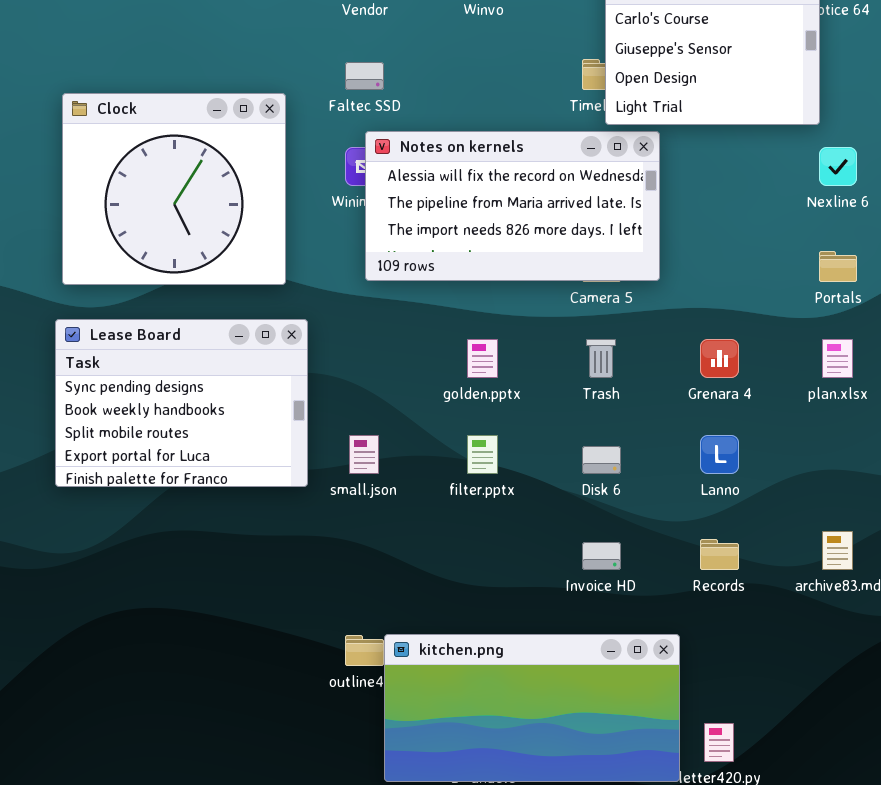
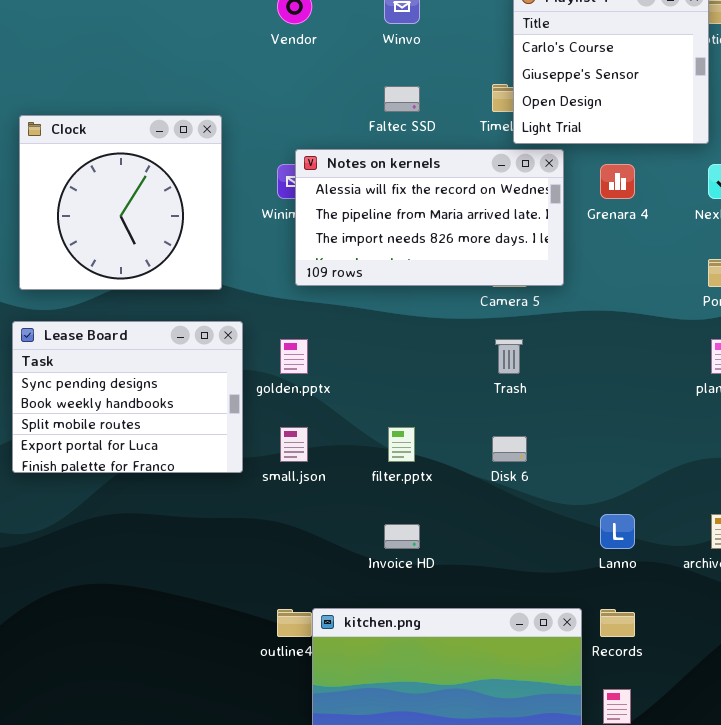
Faltec SSD: [345,62,384,90] -> [384,86,420,112], moved
golden.pptx: [467,339,498,378] -> [280,339,308,374], moved
Grenara 4: [700,339,739,378] -> [600,164,635,199], moved
Lanno: [700,435,739,474] -> [600,514,635,549], moved
Records: [700,539,739,570] -> [600,609,635,637], moved
Invoice HD: [582,542,621,570] -> [384,524,420,549], moved

